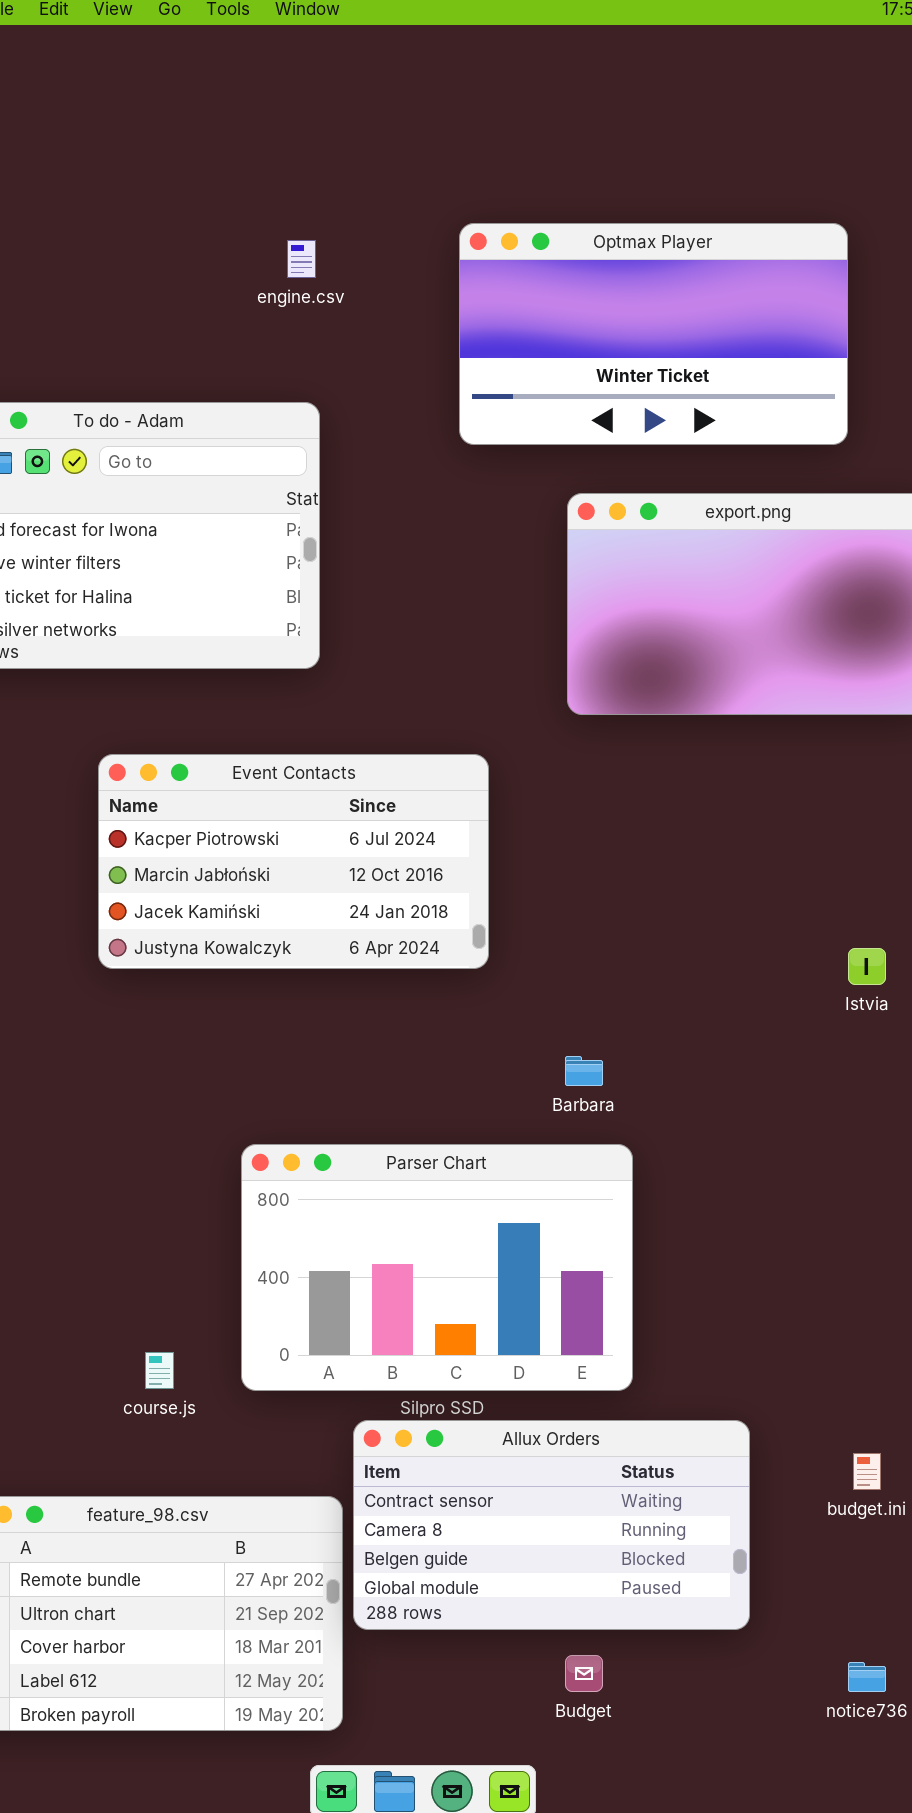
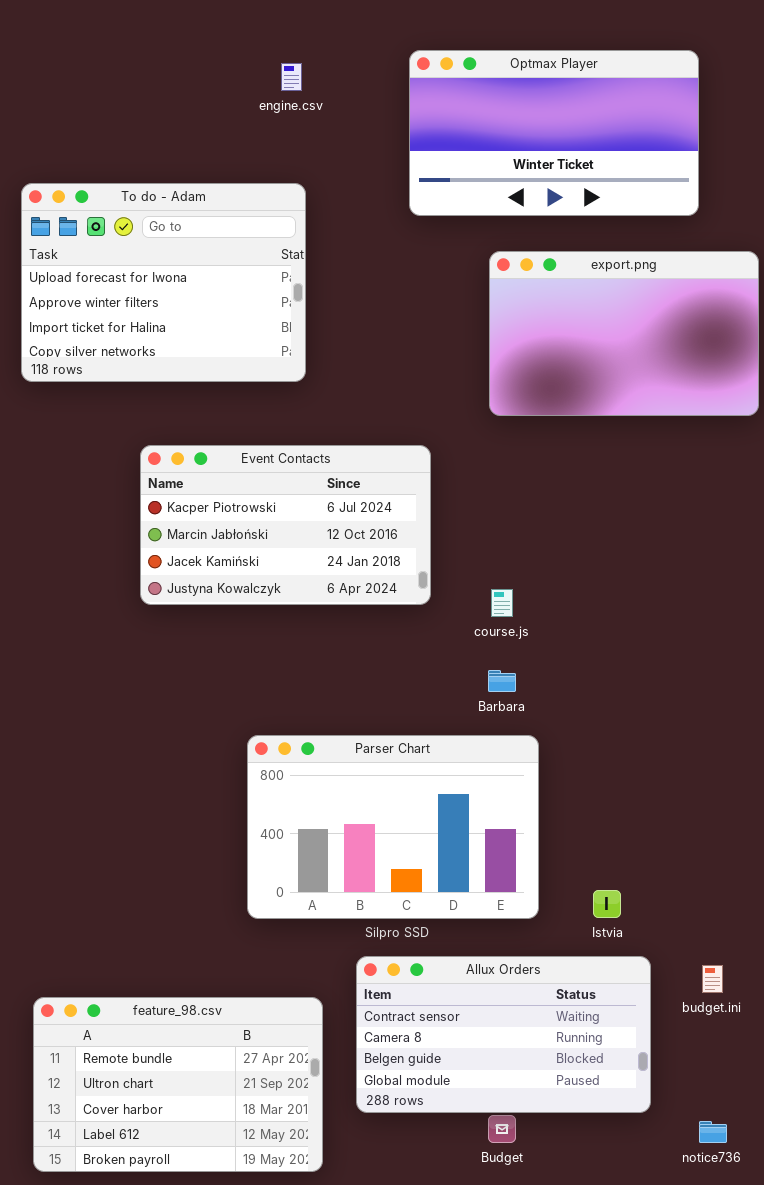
Istvia: [848,948,886,985] -> [593,890,621,918], moved
course.js: [145,1352,174,1389] -> [491,589,513,617], moved
Allux Orders: [353,1420,750,1630] -> [356,956,651,1113], moved

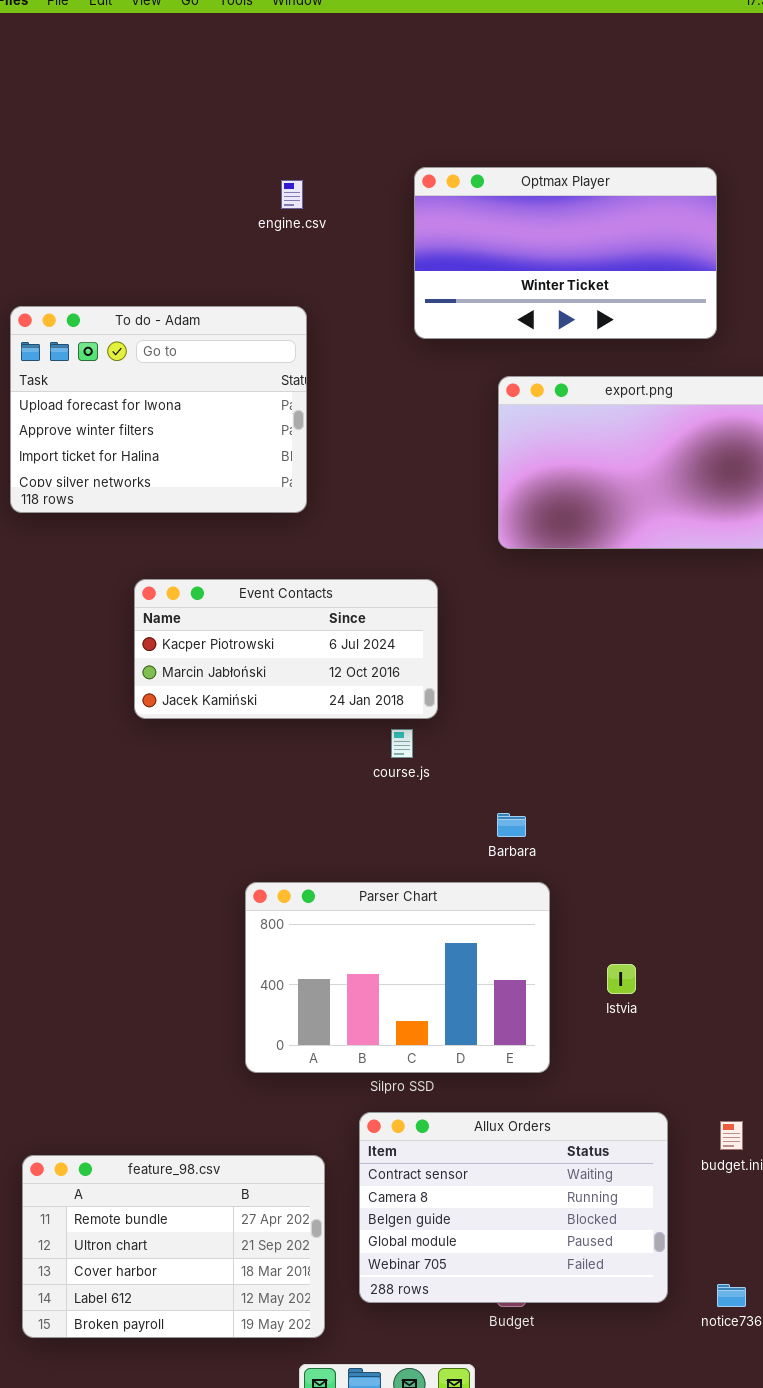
Event Contacts: [140,445,431,605] -> [134,579,438,719], resized
course.js: [491,589,513,617] -> [391,729,413,758], moved
Istvia: [593,890,621,918] -> [607,964,636,994], moved
Allux Orders: [356,956,651,1113] -> [359,1112,668,1303], resized

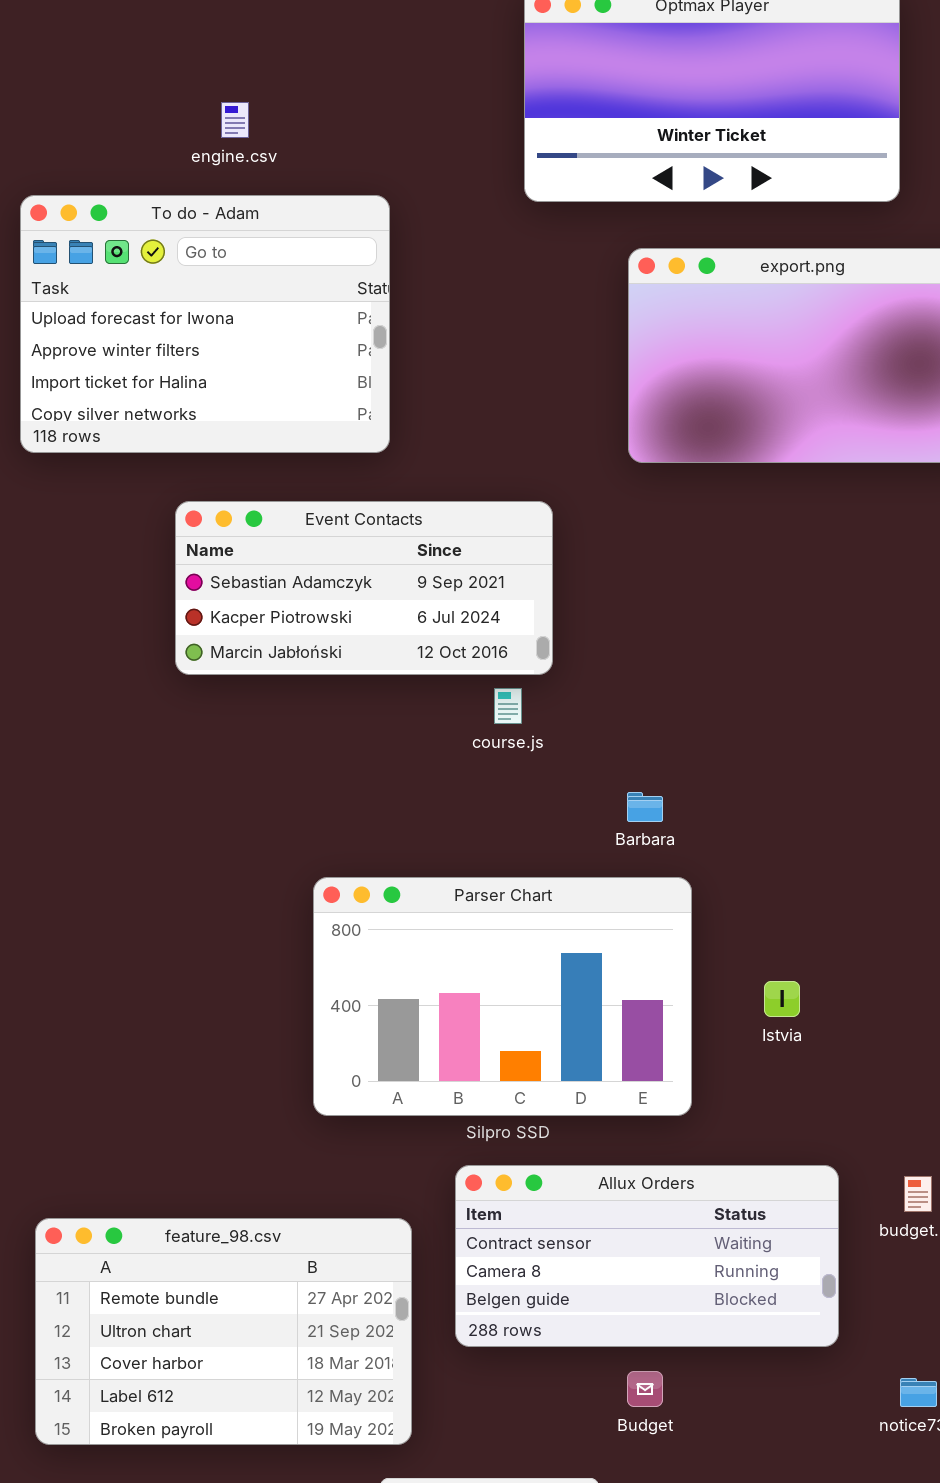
engine.csv: [281,180,303,209] -> [221,102,249,138], moved
To do - Adam: [10,306,307,513] -> [20,195,390,453], moved
Event Contacts: [134,579,438,719] -> [175,501,553,675], scrolled up 1 row
Allux Orders: [359,1112,668,1303] -> [455,1165,839,1347], resized

